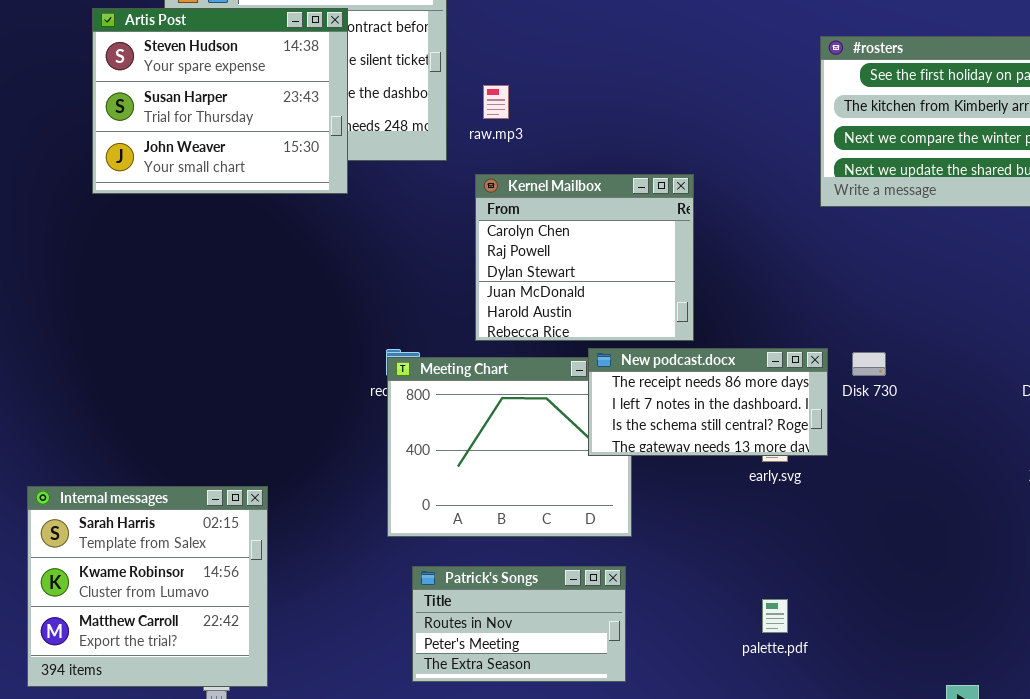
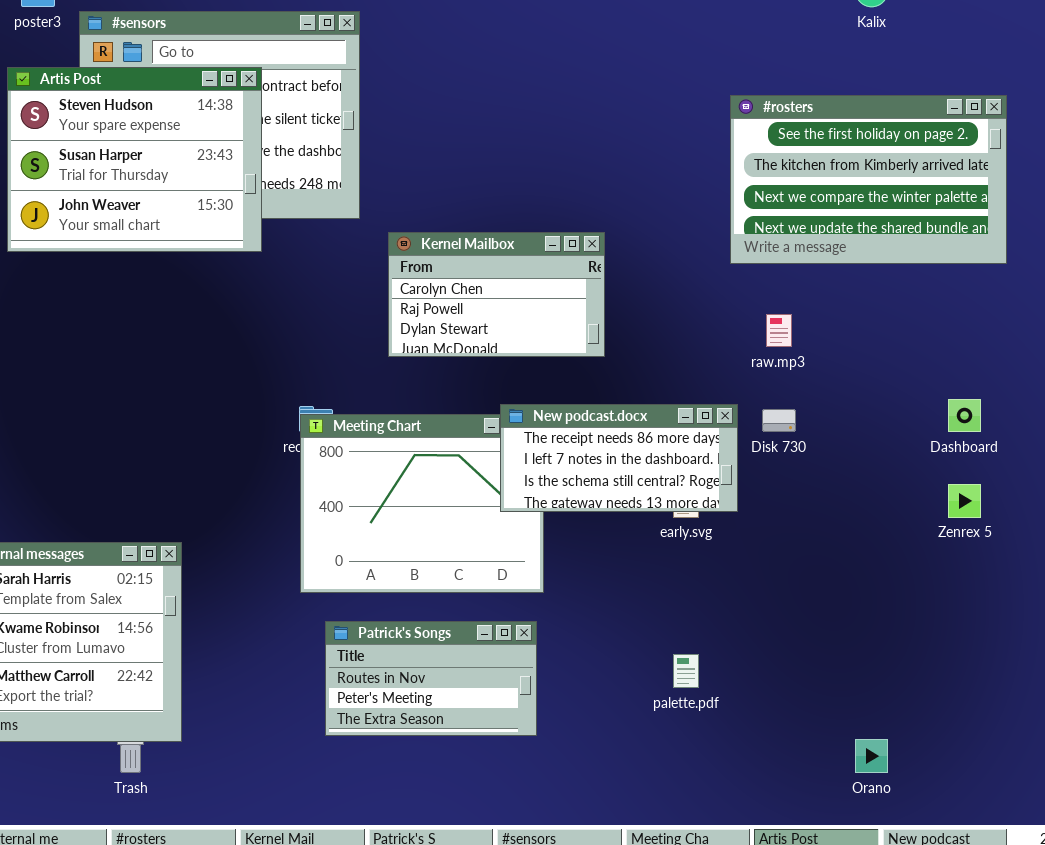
raw.mp3: [483,85,509,119] -> [766,314,792,347], moved
Kernel Mailbox: [475,174,694,341] -> [388,232,605,357], resized

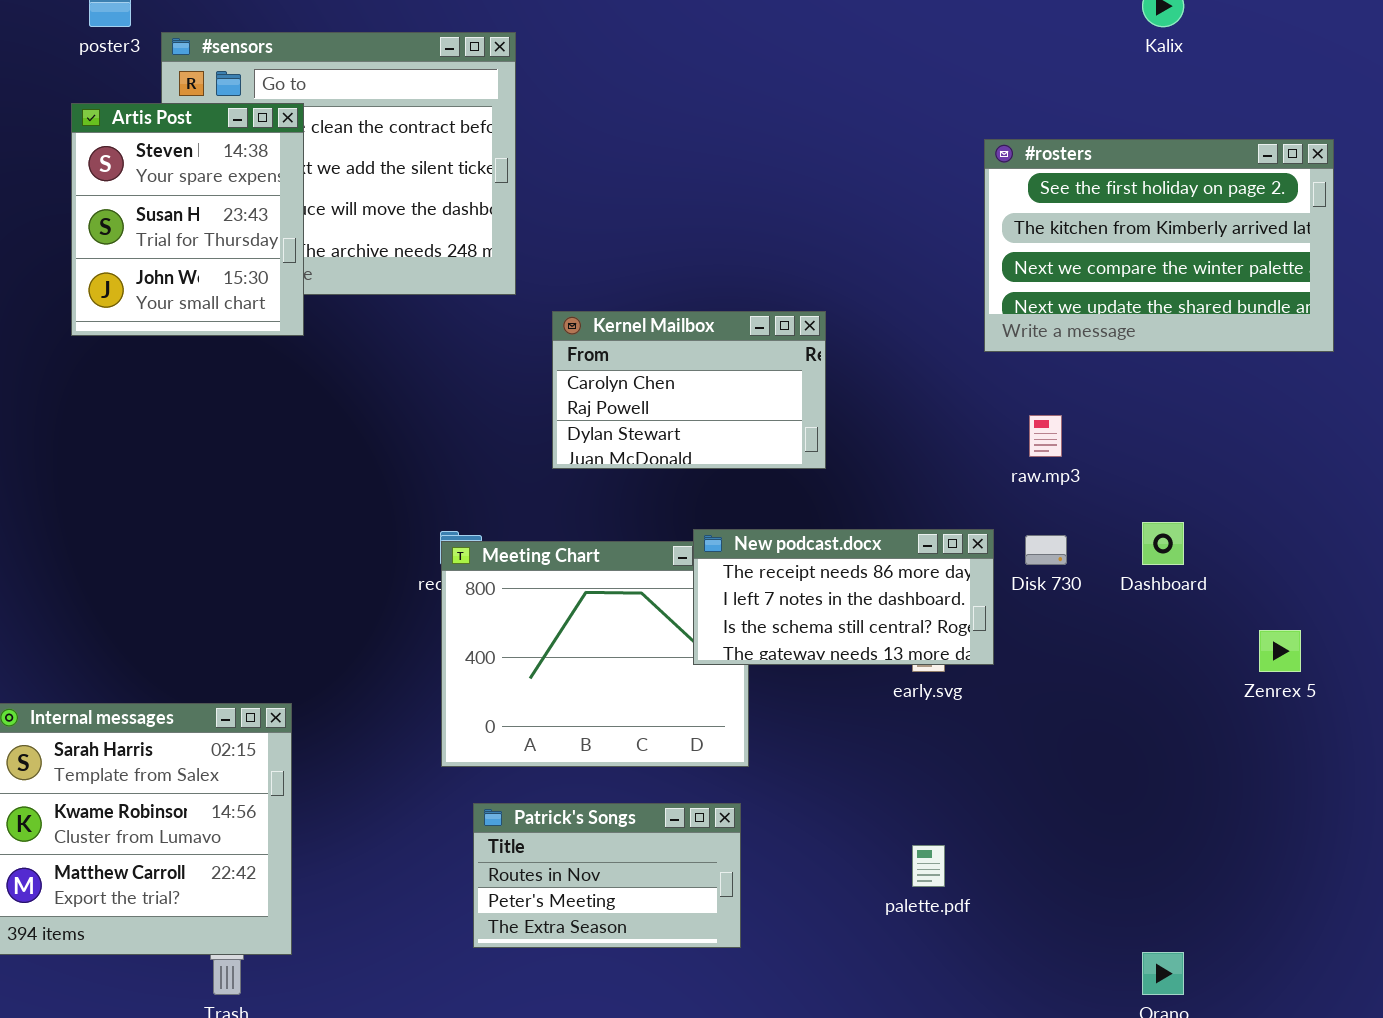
Artis Post: [7,67,262,252] -> [71,103,304,336], resized
Dashboard: [948,399,981,432] -> [1142,522,1184,565], moved

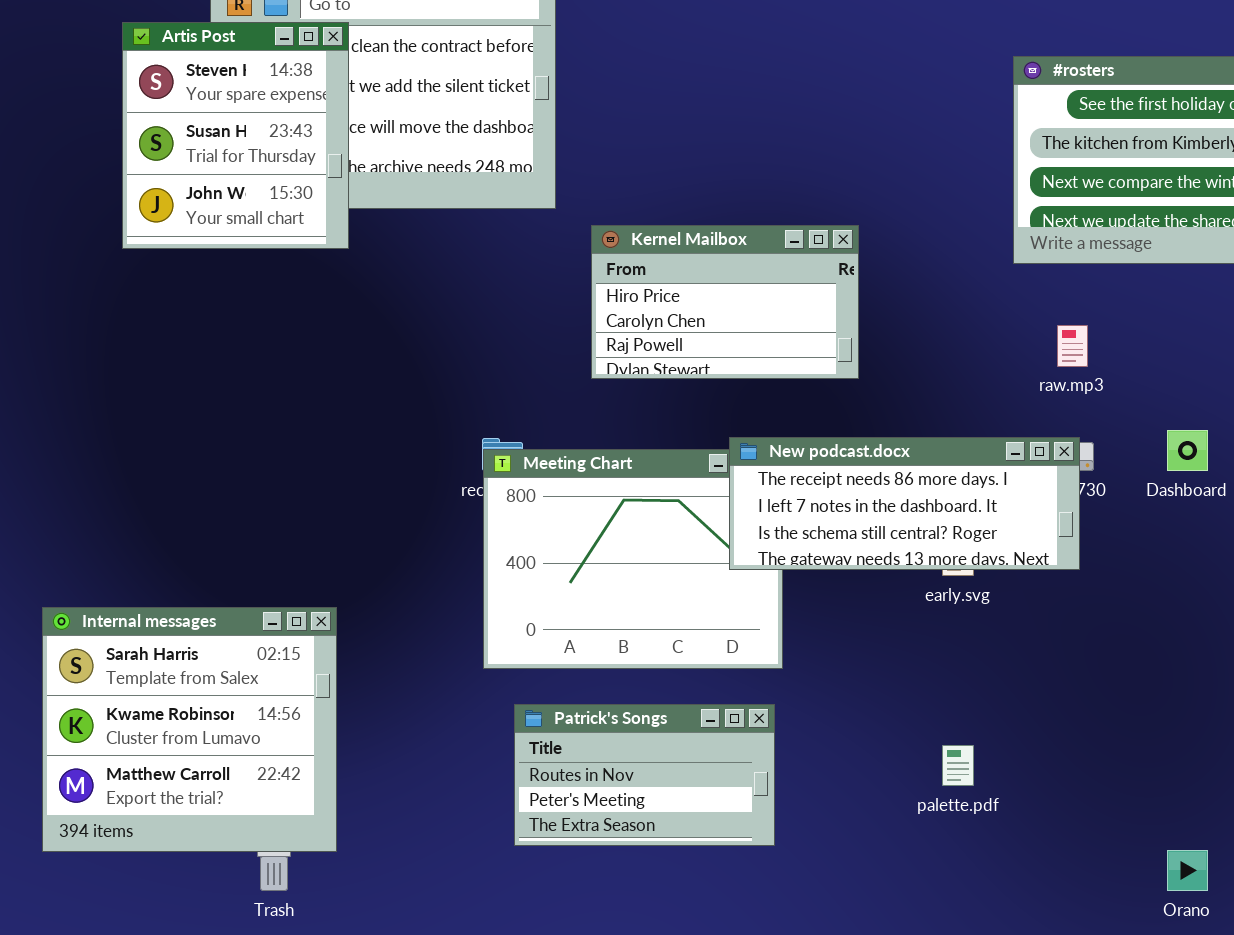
Kernel Mailbox: [552,311,826,469] -> [591,225,859,379], scrolled up 1 row
New podcast.docx: [693,529,994,665] -> [729,437,1080,570], resized

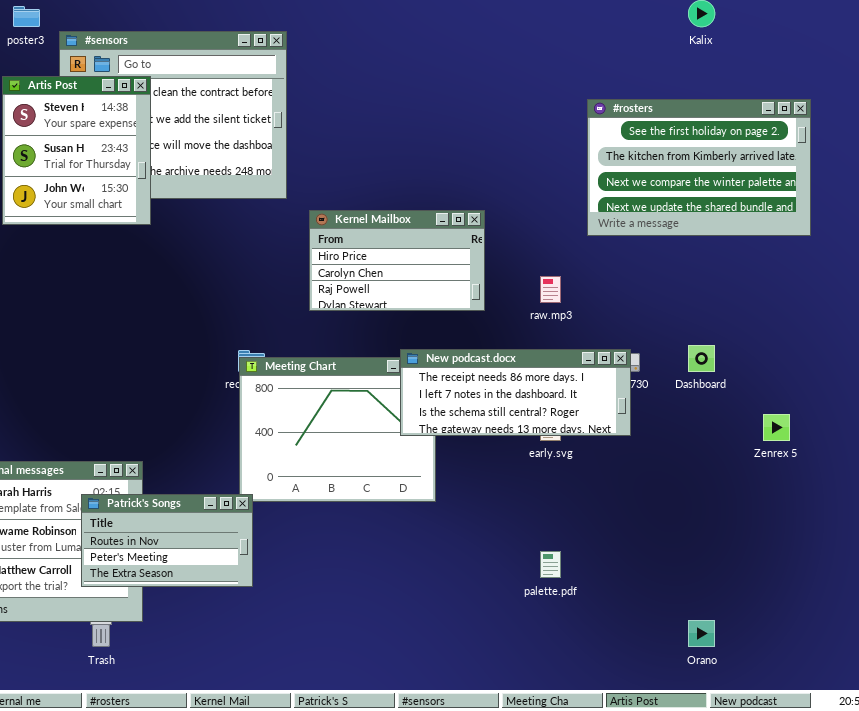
raw.mp3: [1057,325,1088,367] -> [540,276,561,303], moved
Patrick's Songs: [514,704,775,846] -> [81,494,253,587], moved

